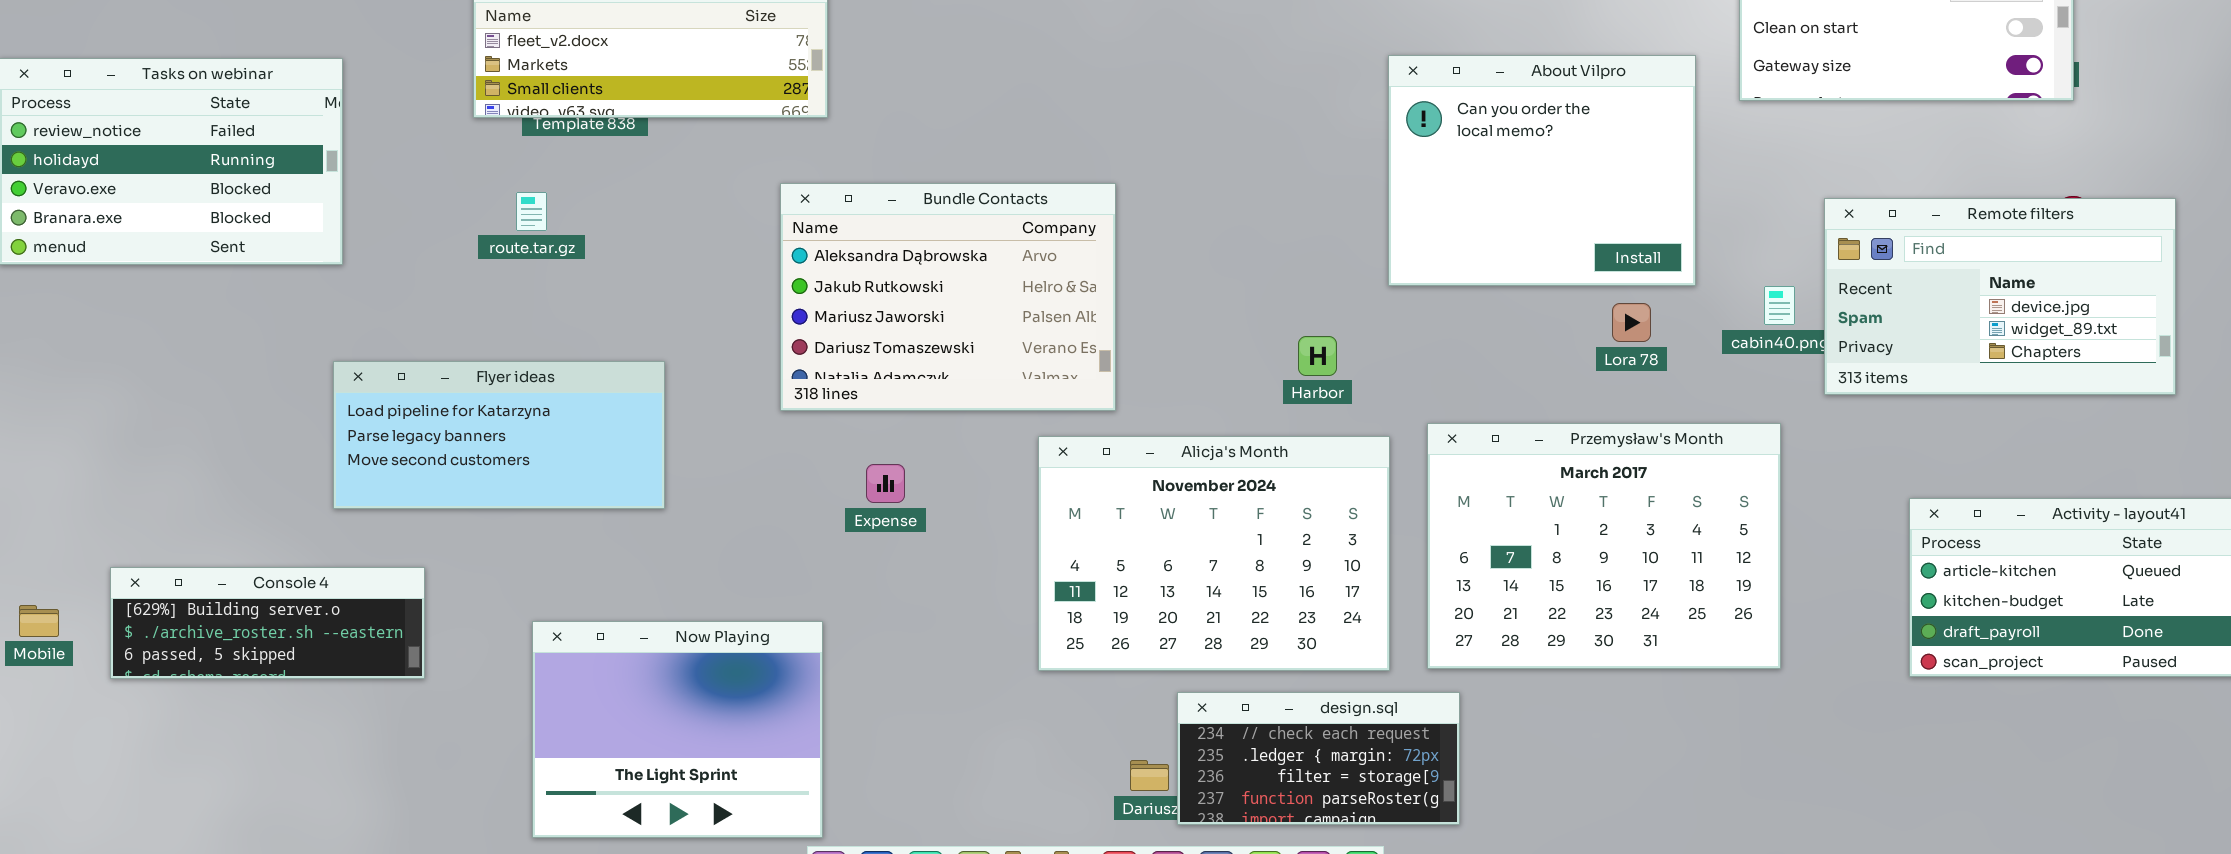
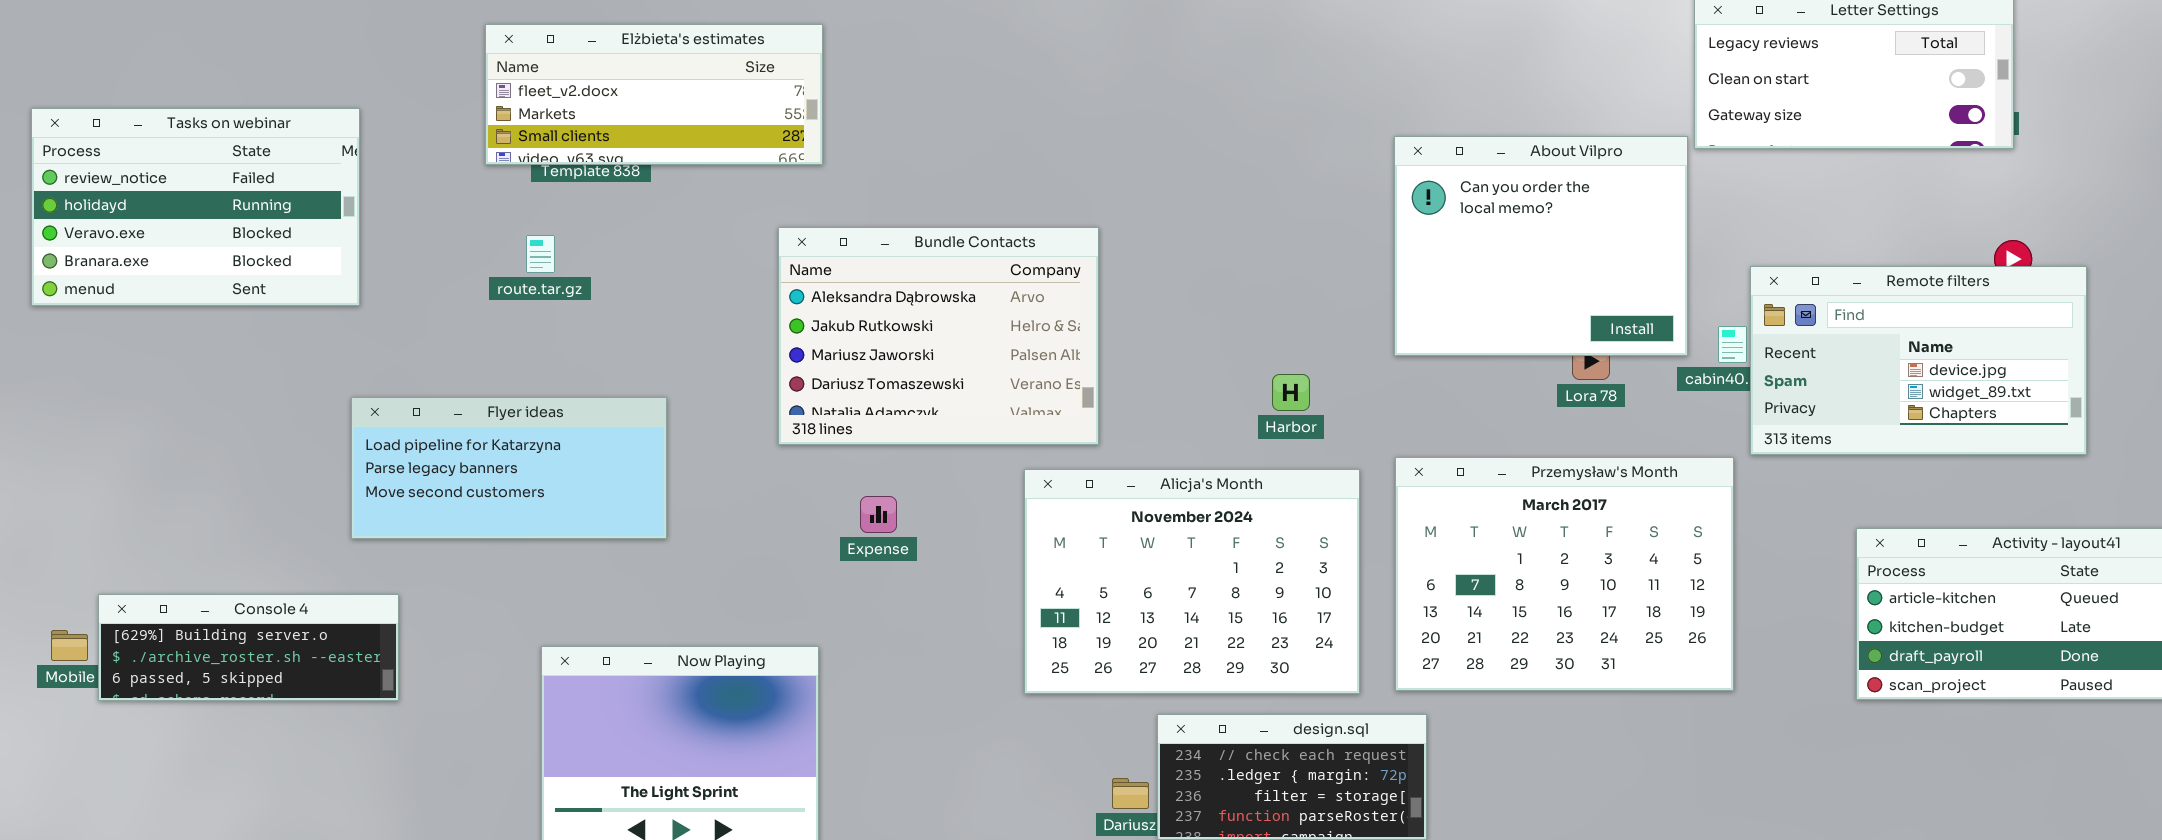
About Vilpro: [1388,55,1696,286] -> [1394,136,1688,356], moved
Remote filters: [1824,198,2176,395] -> [1750,266,2087,455], moved
Console 4: [110,567,425,679] -> [98,594,399,701], moved

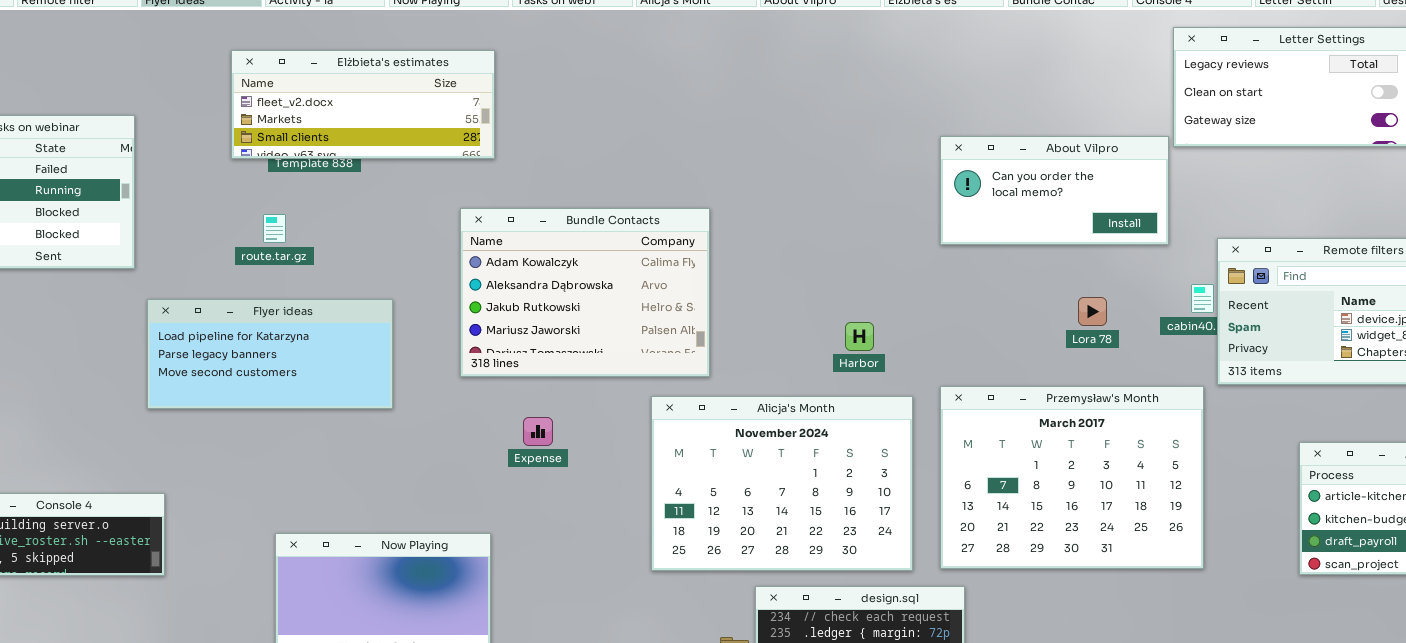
About Vilpro: [1394,136,1688,356] -> [940,136,1169,245], resized
Bundle Contacts: [778,227,1099,445] -> [460,208,710,377], scrolled up 1 row
Flyer ideas: [351,397,667,539] -> [147,299,393,409], moved

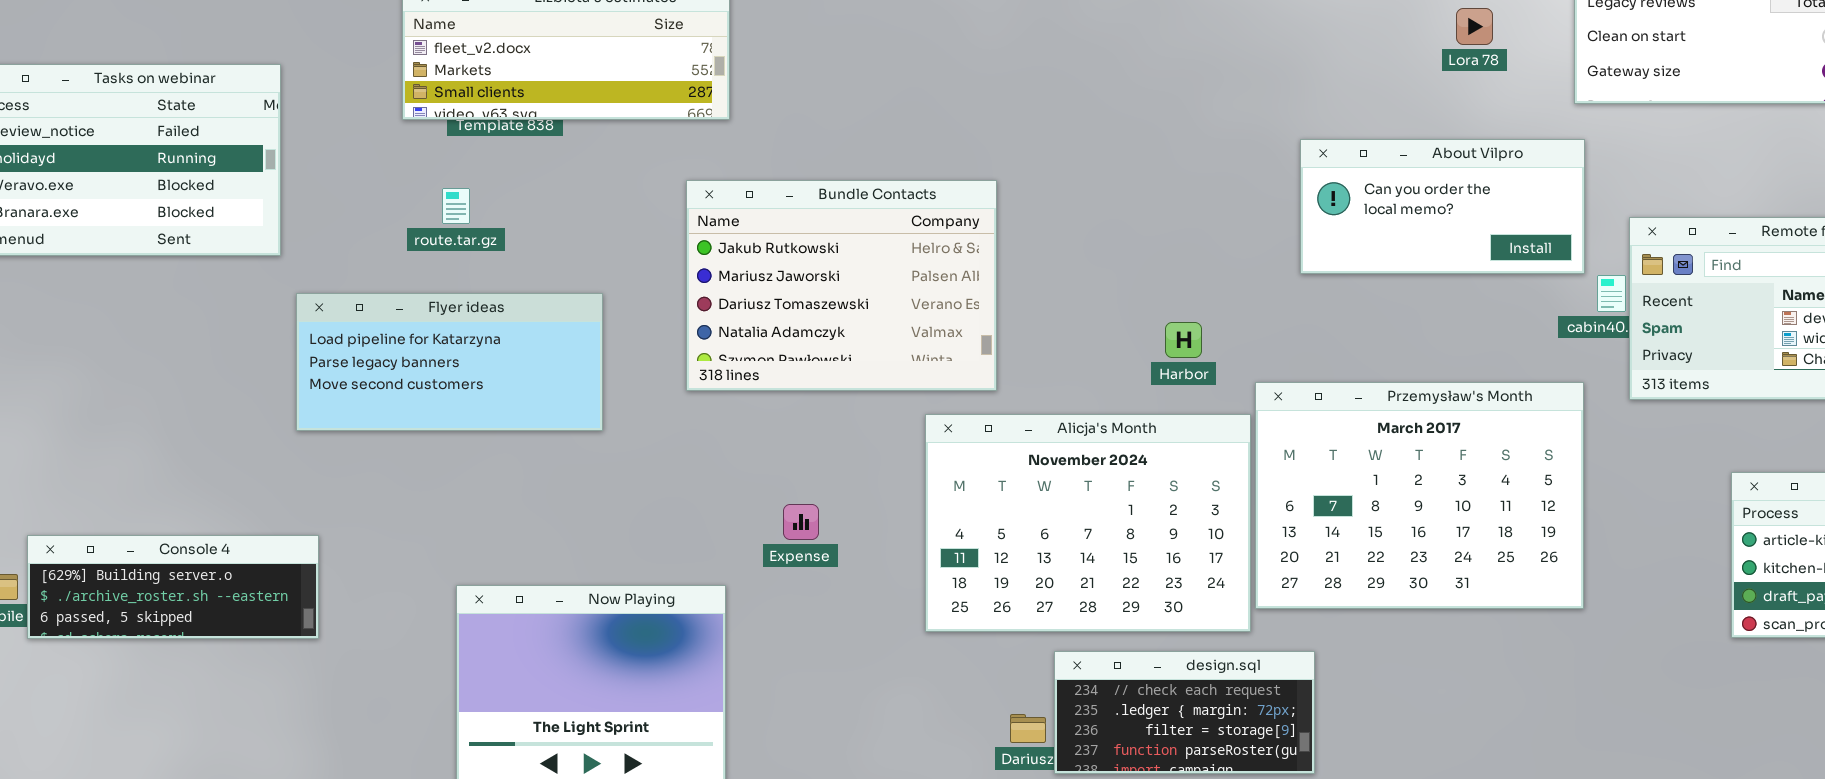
About Vilpro: [940,136,1169,245] -> [1300,139,1585,274], moved
Bundle Contacts: [460,208,710,377] -> [686,180,997,391], scrolled down 2 rows
Lora 78: [1078,297,1107,326] -> [1456,8,1493,45], moved
Przemysław's Month: [940,386,1204,569] -> [1255,382,1584,609], moved
Expense: [523,417,553,446] -> [783,504,819,540], moved

